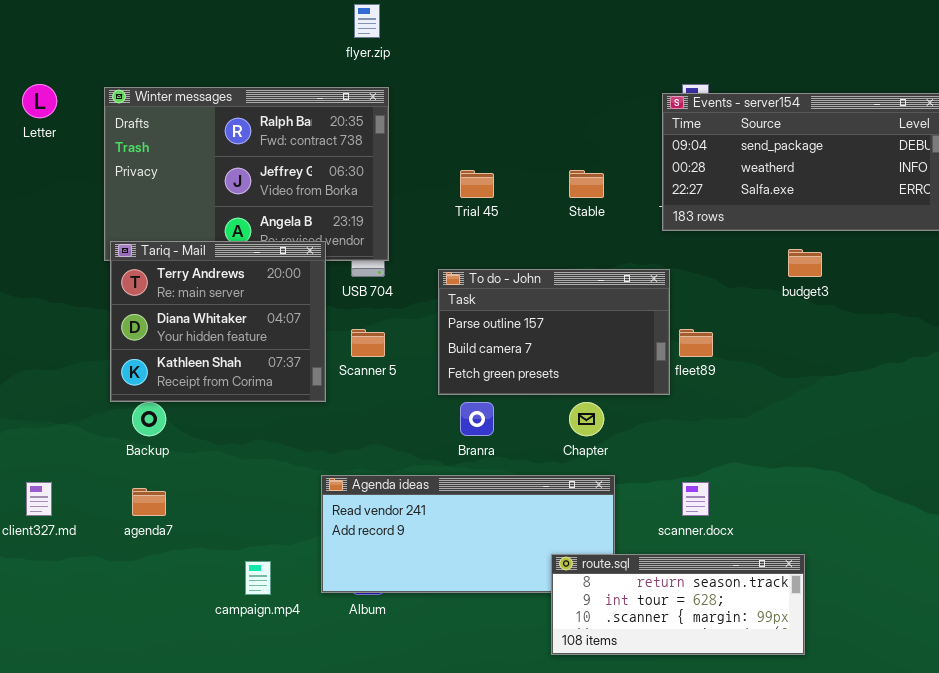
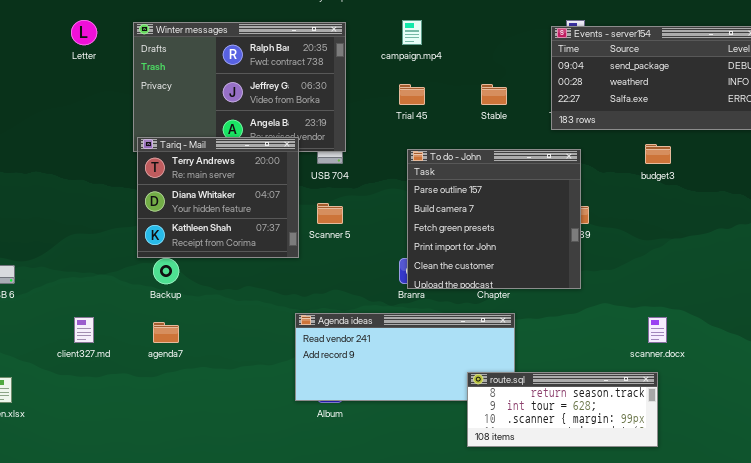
To do - John: [438,269,670,395] -> [407,149,581,289], moved, resized
scanner.docx: [682,482,709,516] -> [648,317,667,343], moved
campaign.mp4: [245,561,271,595] -> [402,20,422,45], moved

